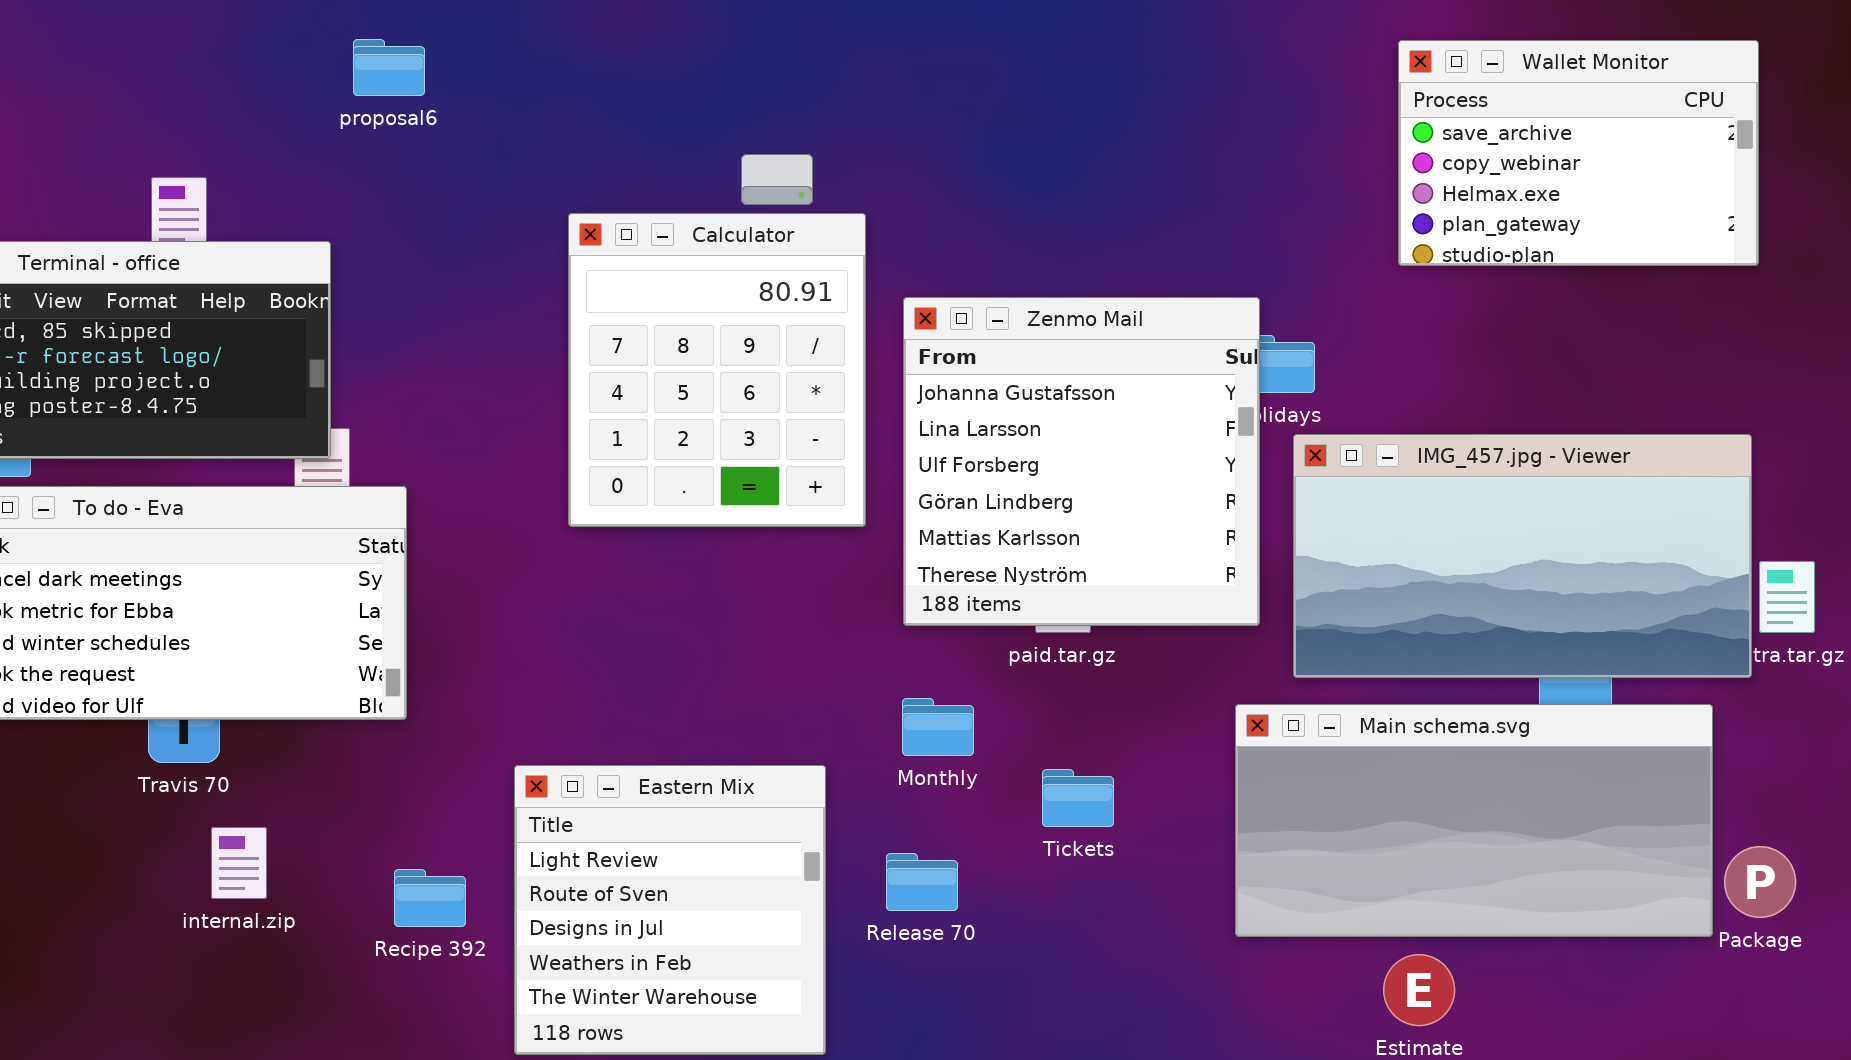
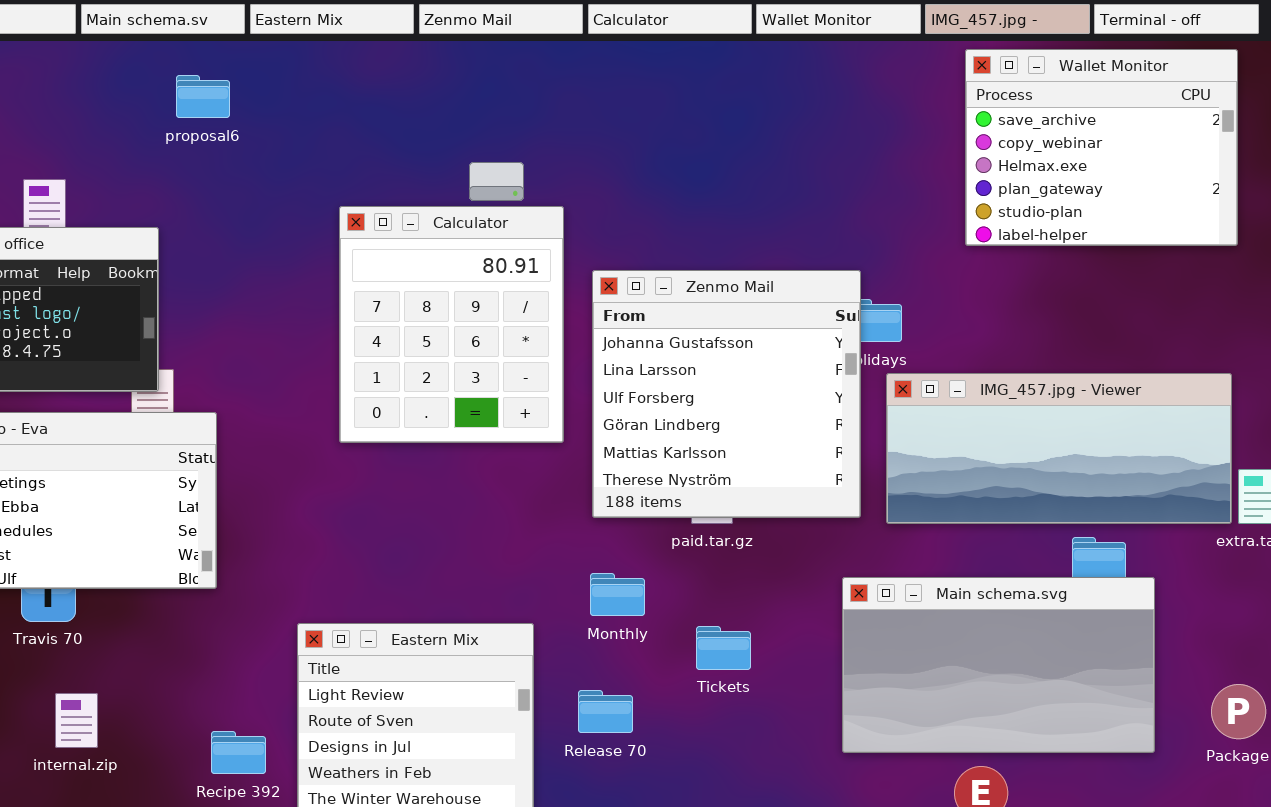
Wallet Monitor: [1398,40,1759,266] -> [965,49,1238,246], resized
IMG_457.jpg - Viewer: [1293,434,1752,678] -> [886,373,1232,524], resized
Main schema.svg: [1235,704,1713,937] -> [842,577,1155,753], resized
internal.zip: [211,827,267,899] -> [55,693,98,748], moved
Recipe 392: [394,869,466,927] -> [211,731,266,774], moved

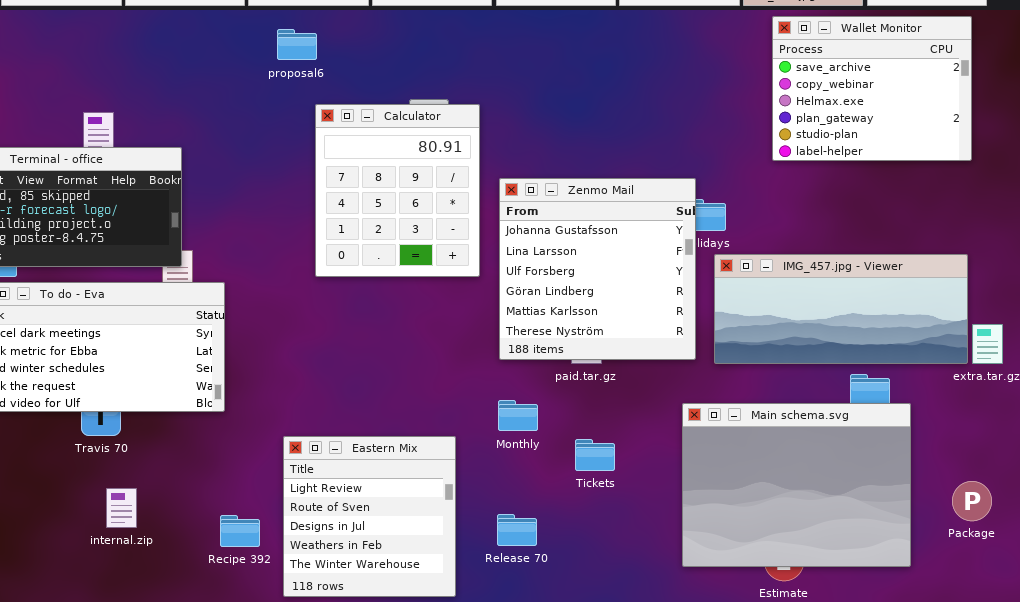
proposal6: [176,75,230,118] -> [277,29,317,60], moved
Calculator: [339,206,564,443] -> [315,104,480,277], moved
Main schema.svg: [842,577,1155,753] -> [682,403,911,567], resized
Release 70: [578,690,633,733] -> [497,514,537,546], moved

